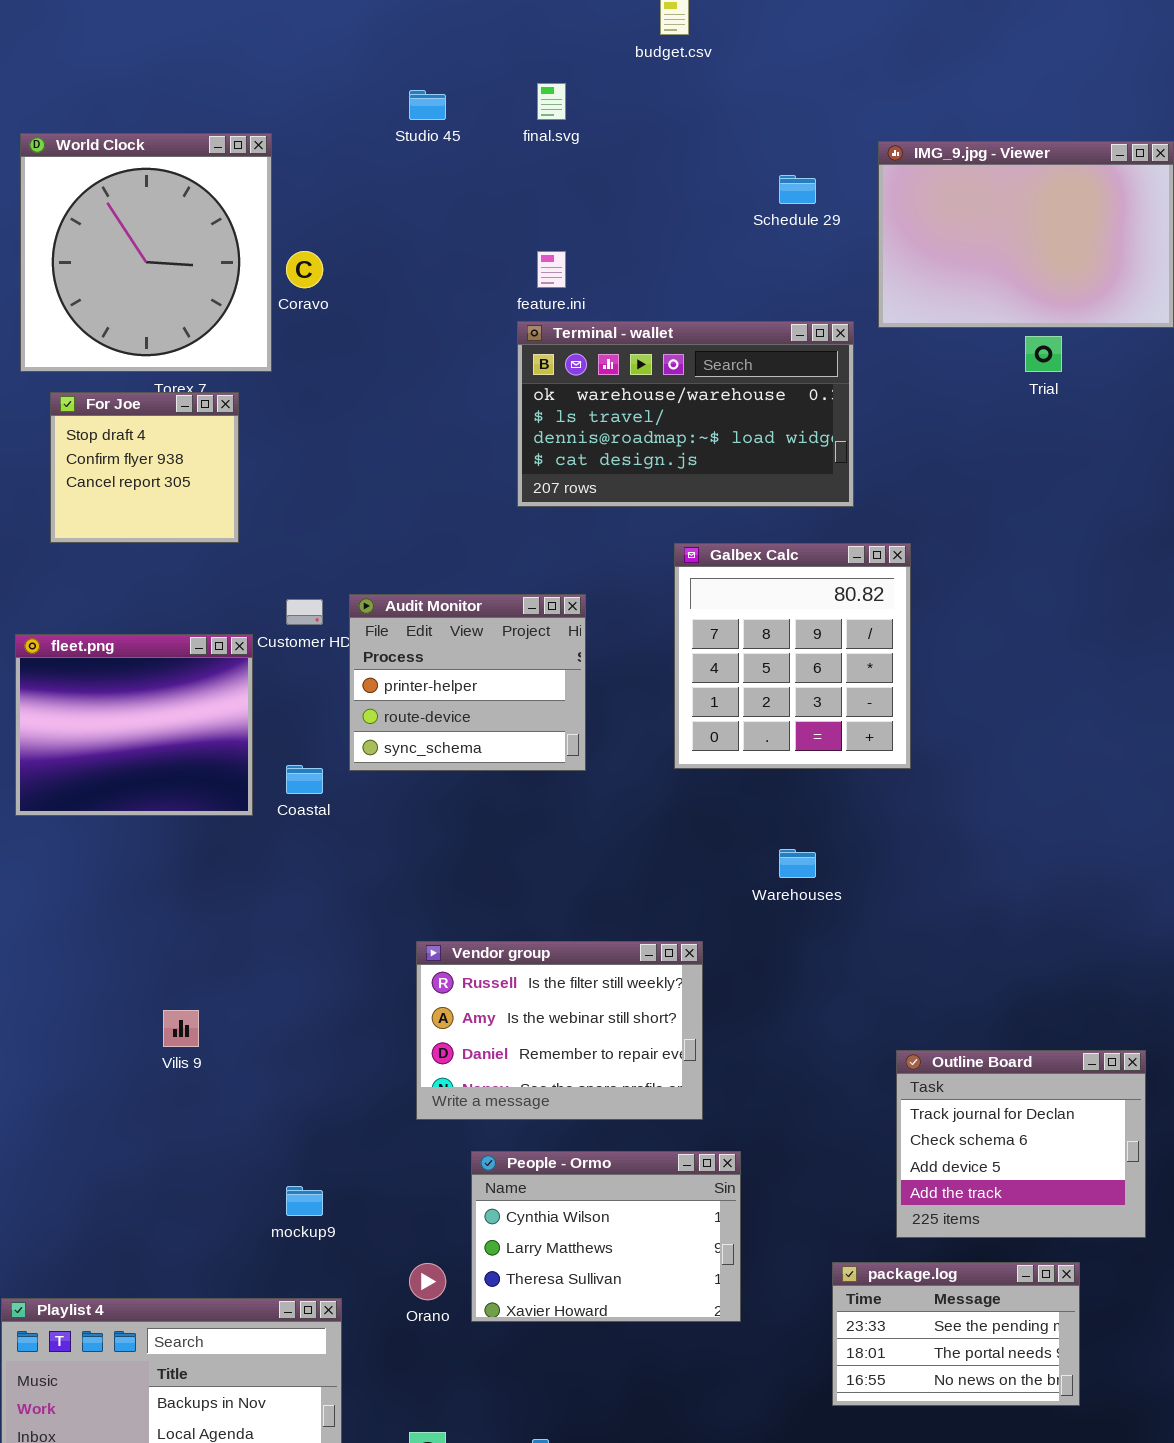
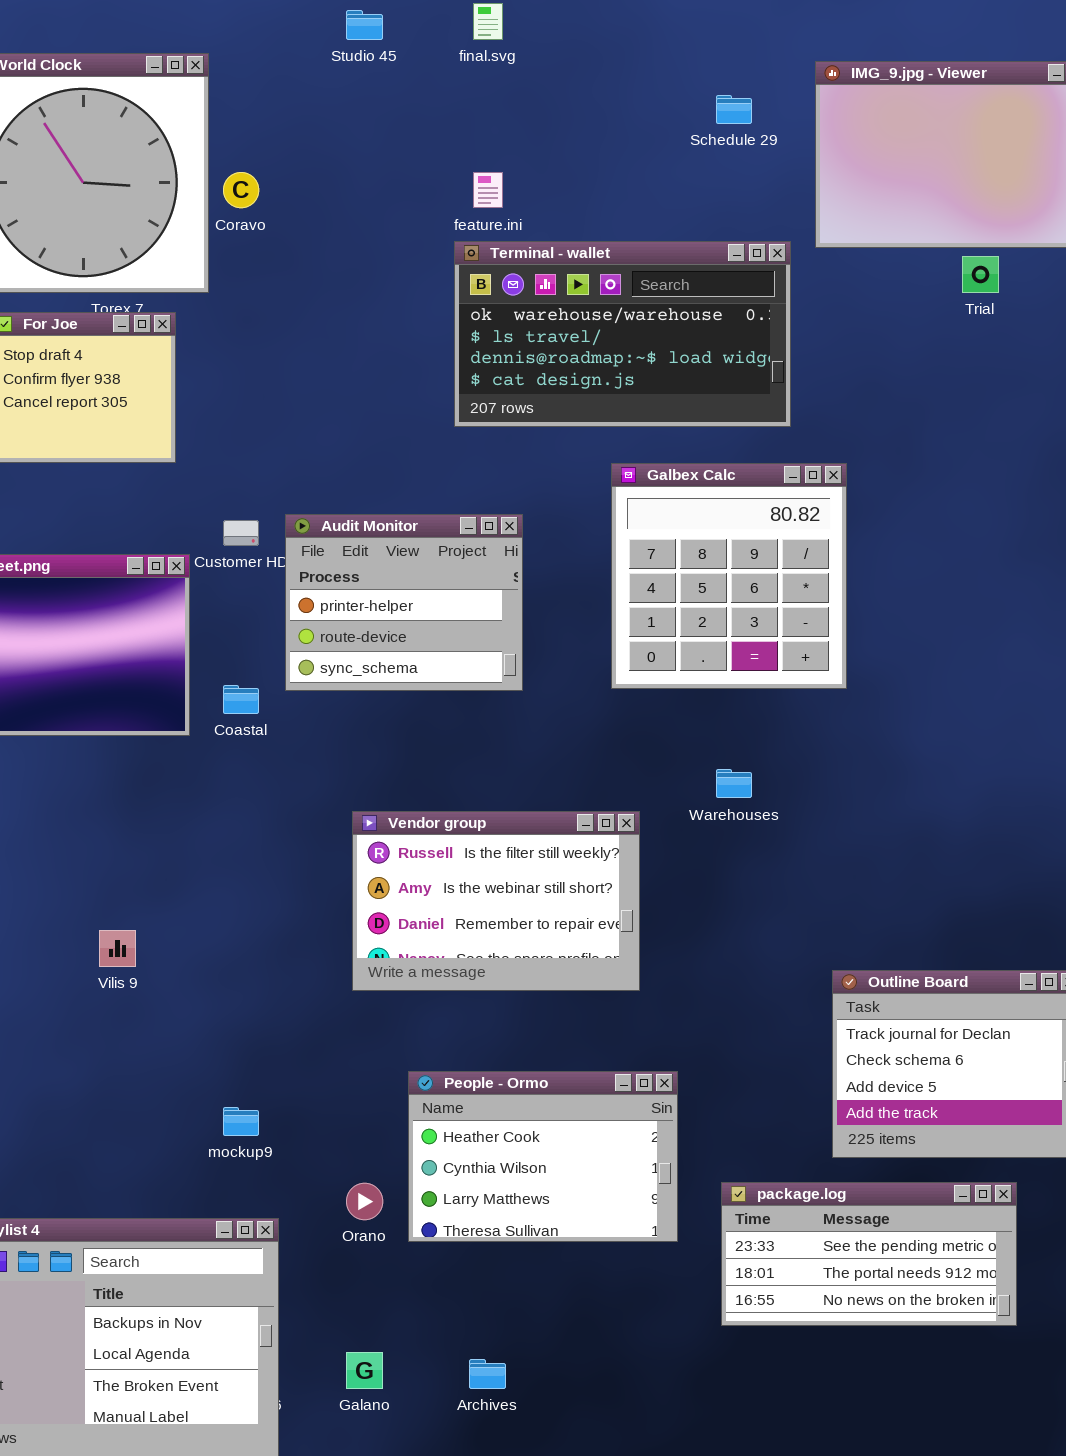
Vendor group: [416,941,703,1120] -> [352,811,640,991], moved
People - Ormo: [471,1151,741,1322] -> [408,1071,678,1242], scrolled up 1 row
package.log: [832,1262,1080,1406] -> [721,1182,1017,1326], resized

